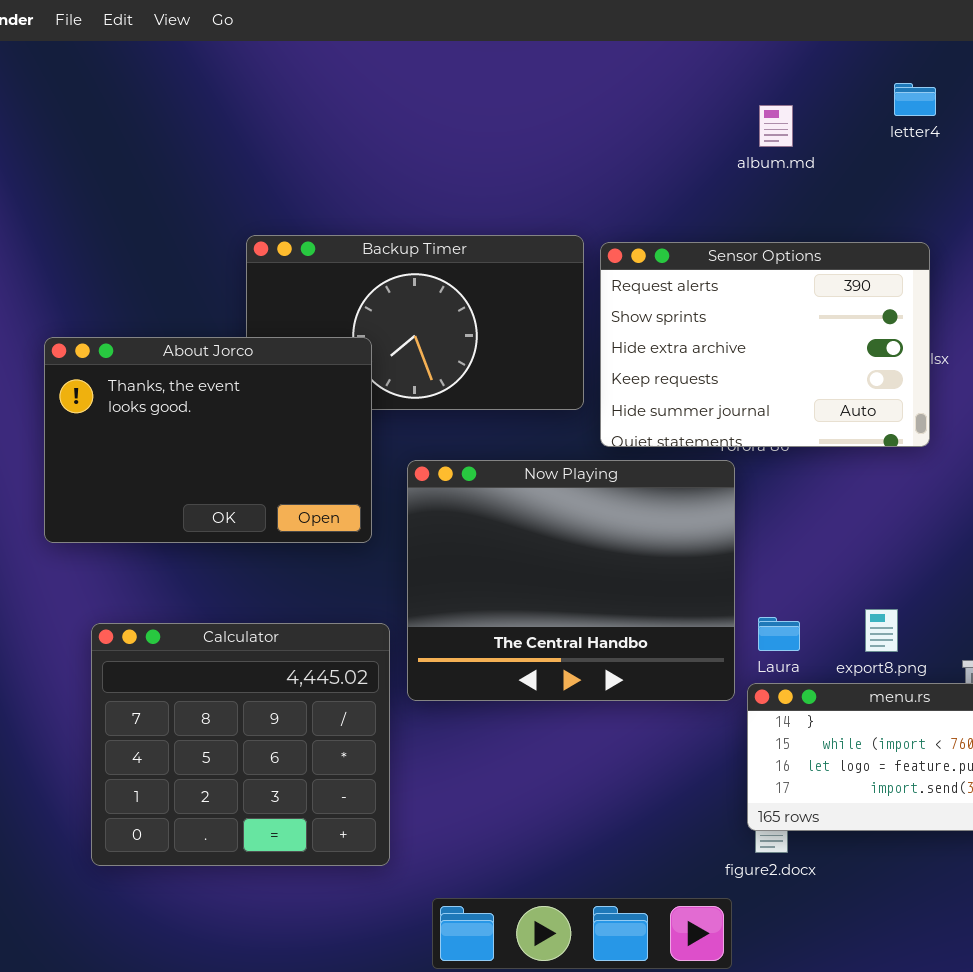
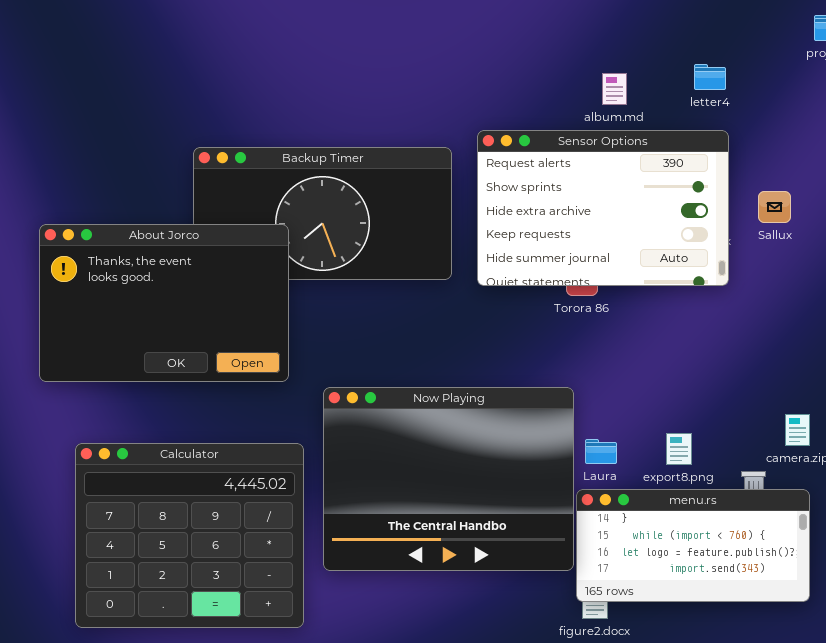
letter4: [894,83,936,116] -> [694,64,726,90], moved
album.md: [759,105,793,147] -> [602,73,627,105], moved
Sensor Options: [600,242,930,447] -> [477,130,729,286], moved
Now Playing: [407,460,735,701] -> [323,387,574,571], moved

